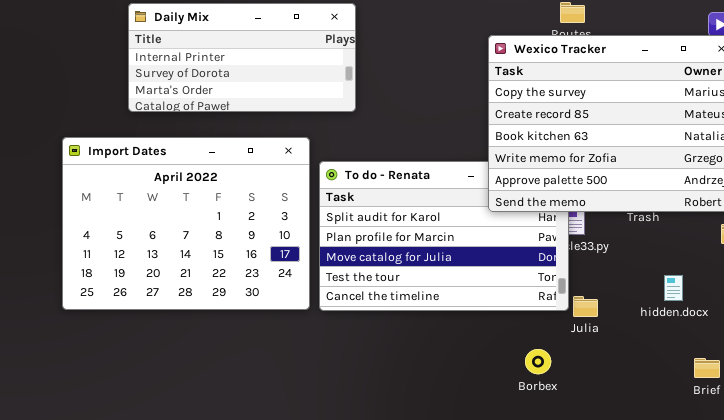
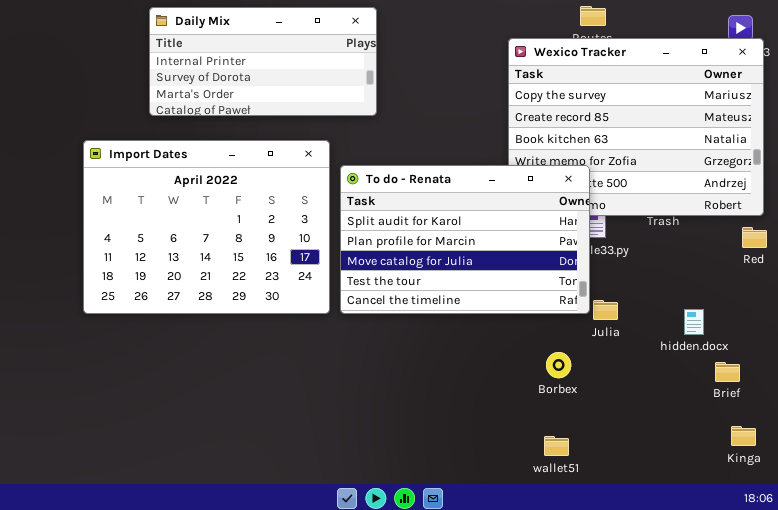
To do - Renata: [319,161,569,311] -> [340,165,590,314], raised
hidden.docx: [664,275,683,301] -> [684,309,704,335], moved

